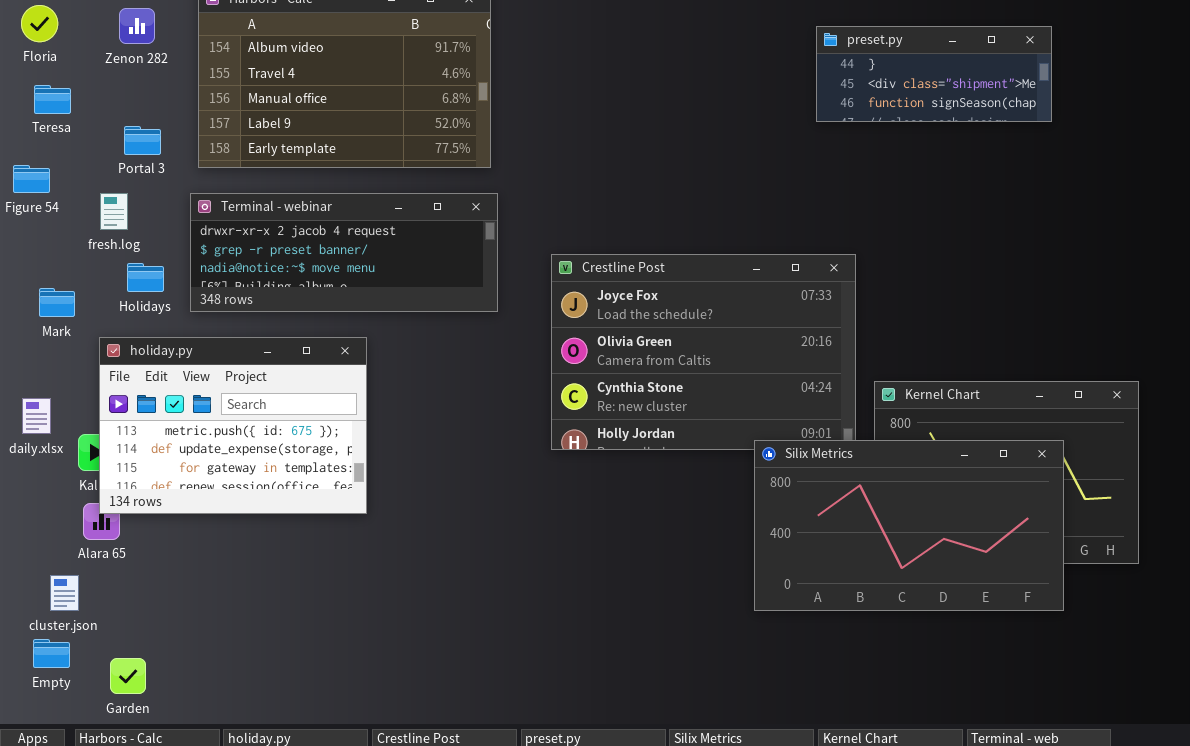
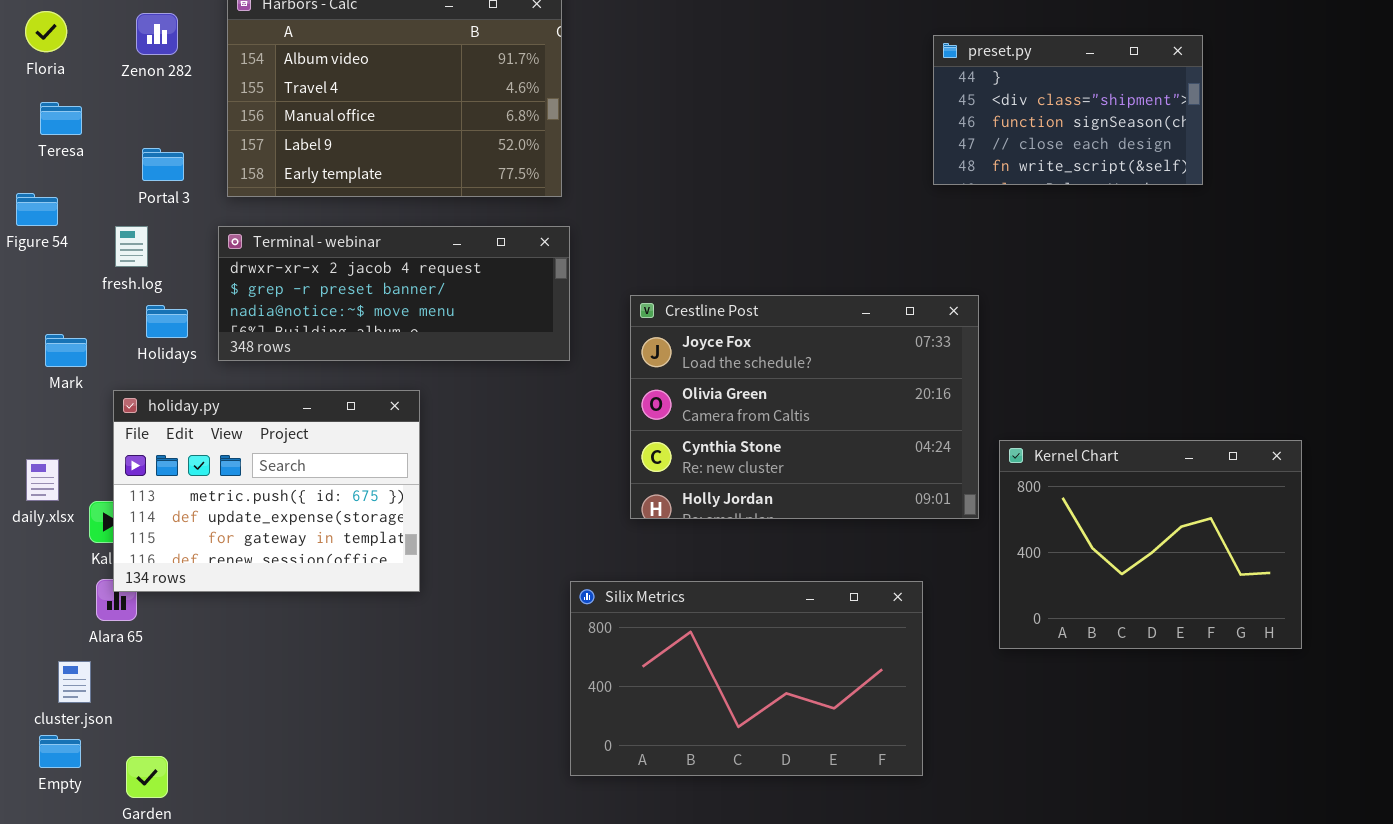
preset.py: [816,26,1052,122] -> [933,35,1203,185], resized
Silix Metrics: [754,440,1064,611] -> [570,581,923,776], moved

